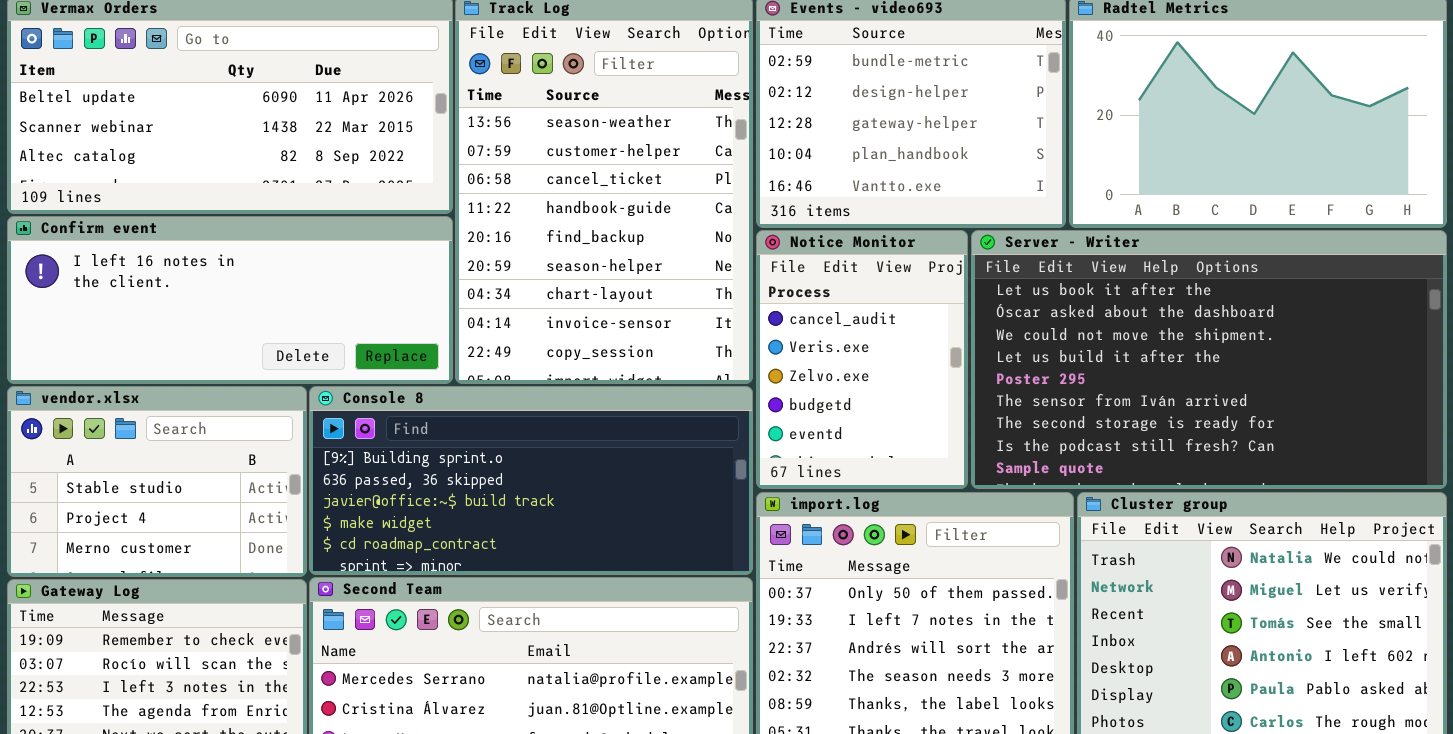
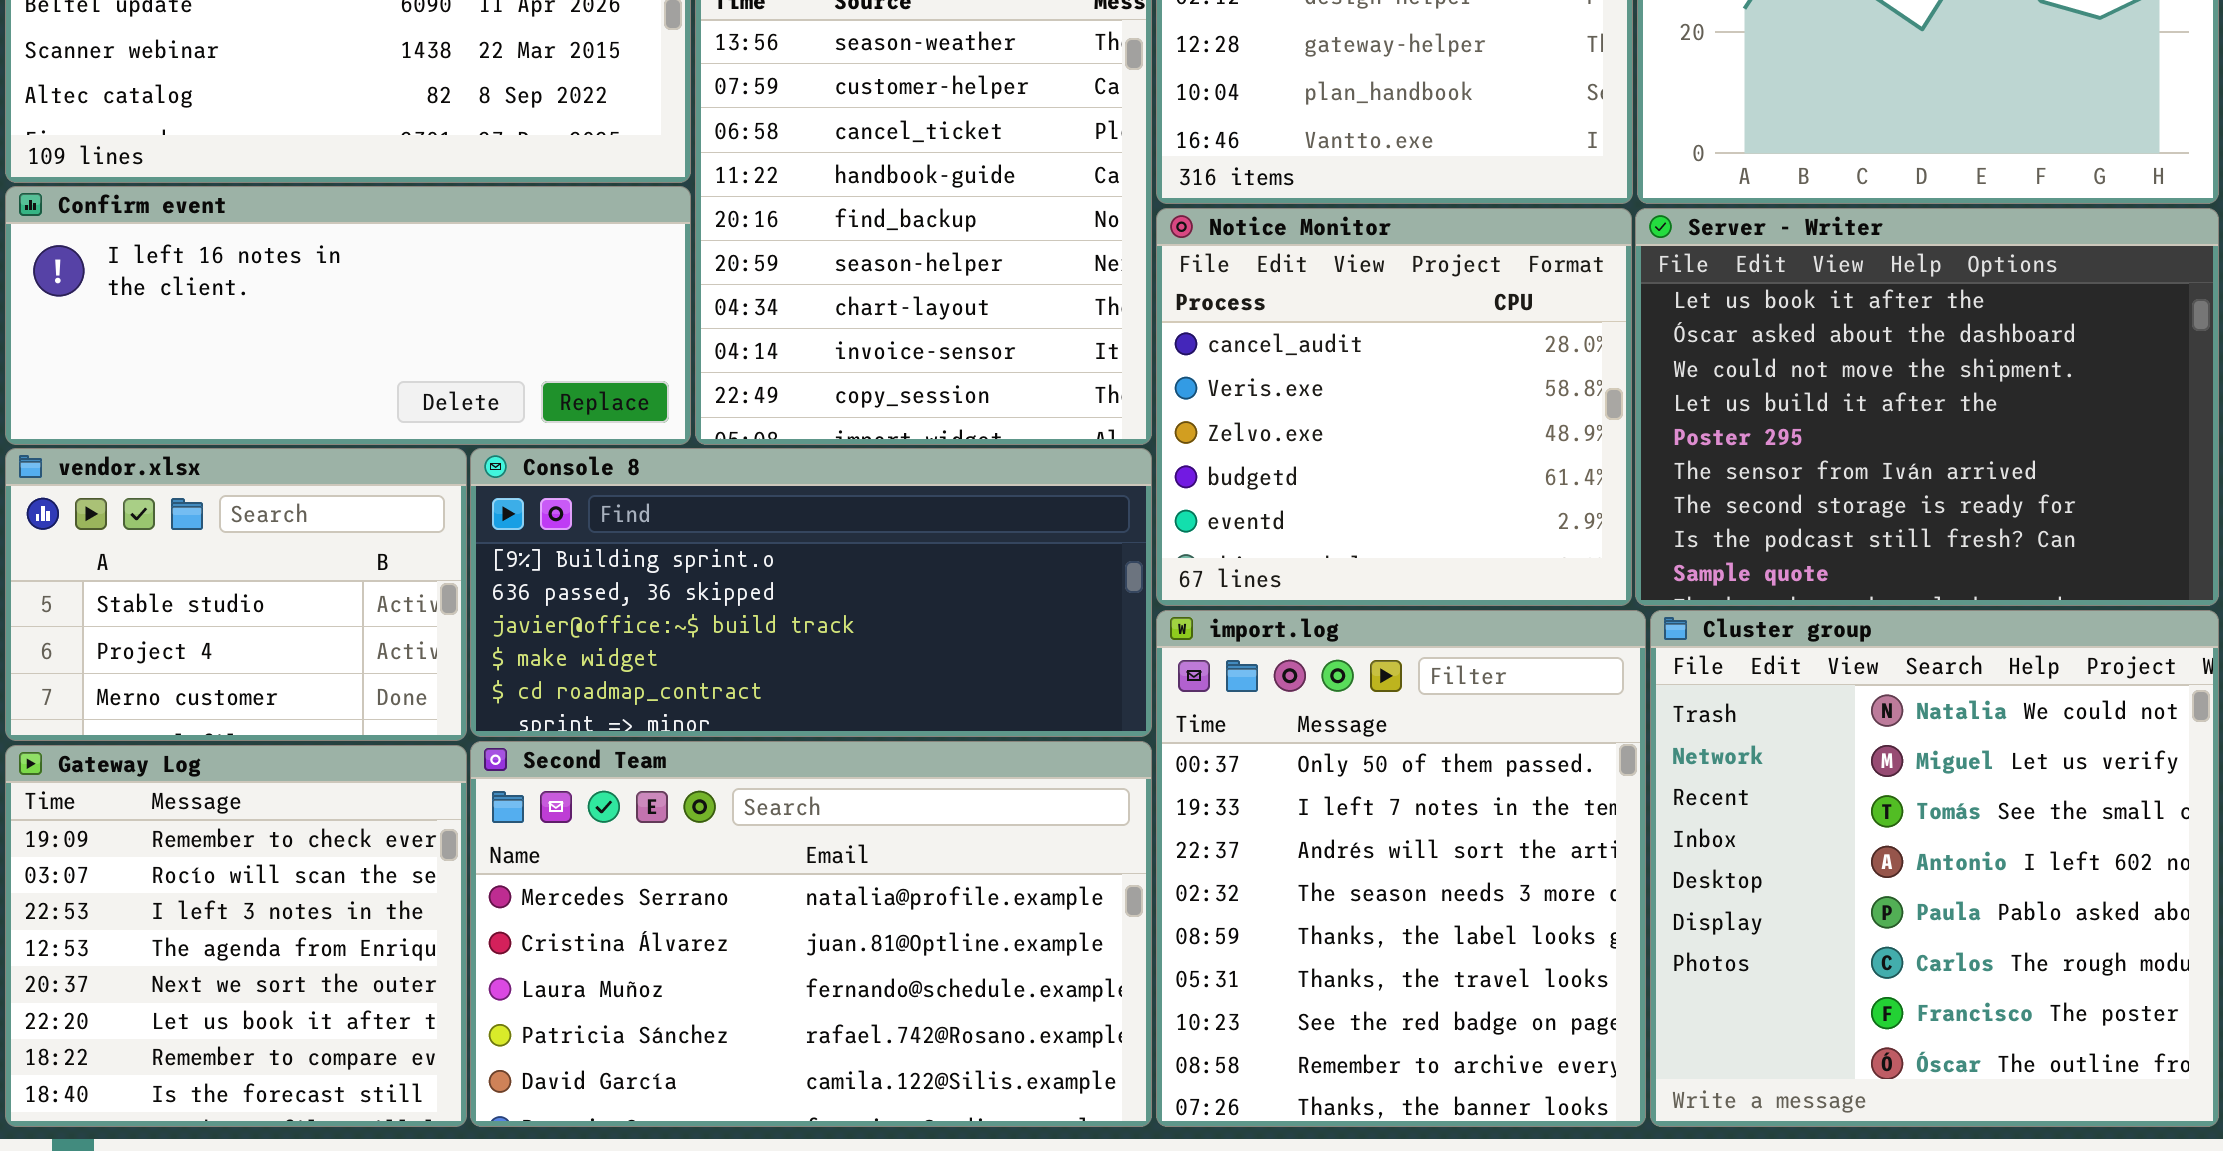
Notice Monitor: [756,230,968,489] -> [1156,208,1632,606], resized
Server - Writer: [971,230,1447,489] -> [1635,208,2219,606], resized

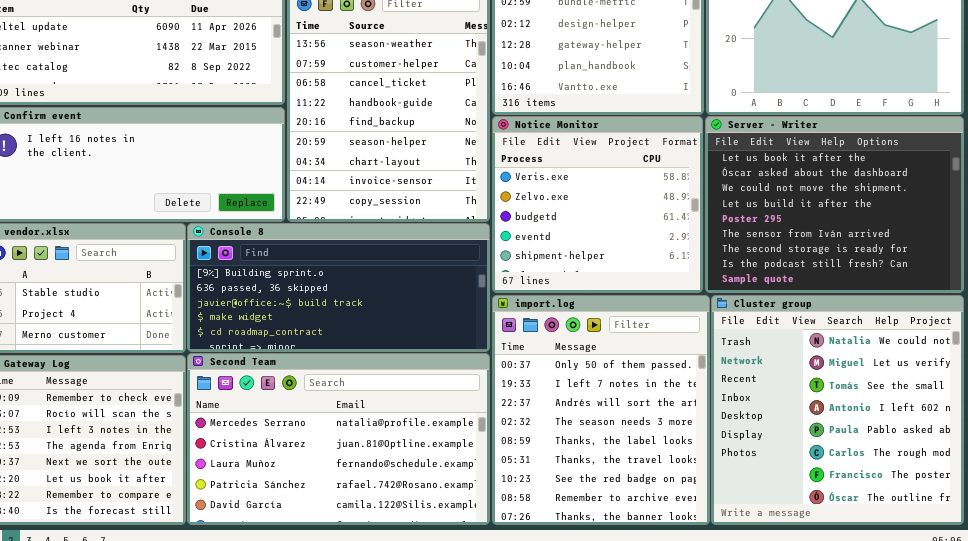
Notice Monitor: [1156,208,1632,606] -> [492,116,703,293], scrolled down 1 row

